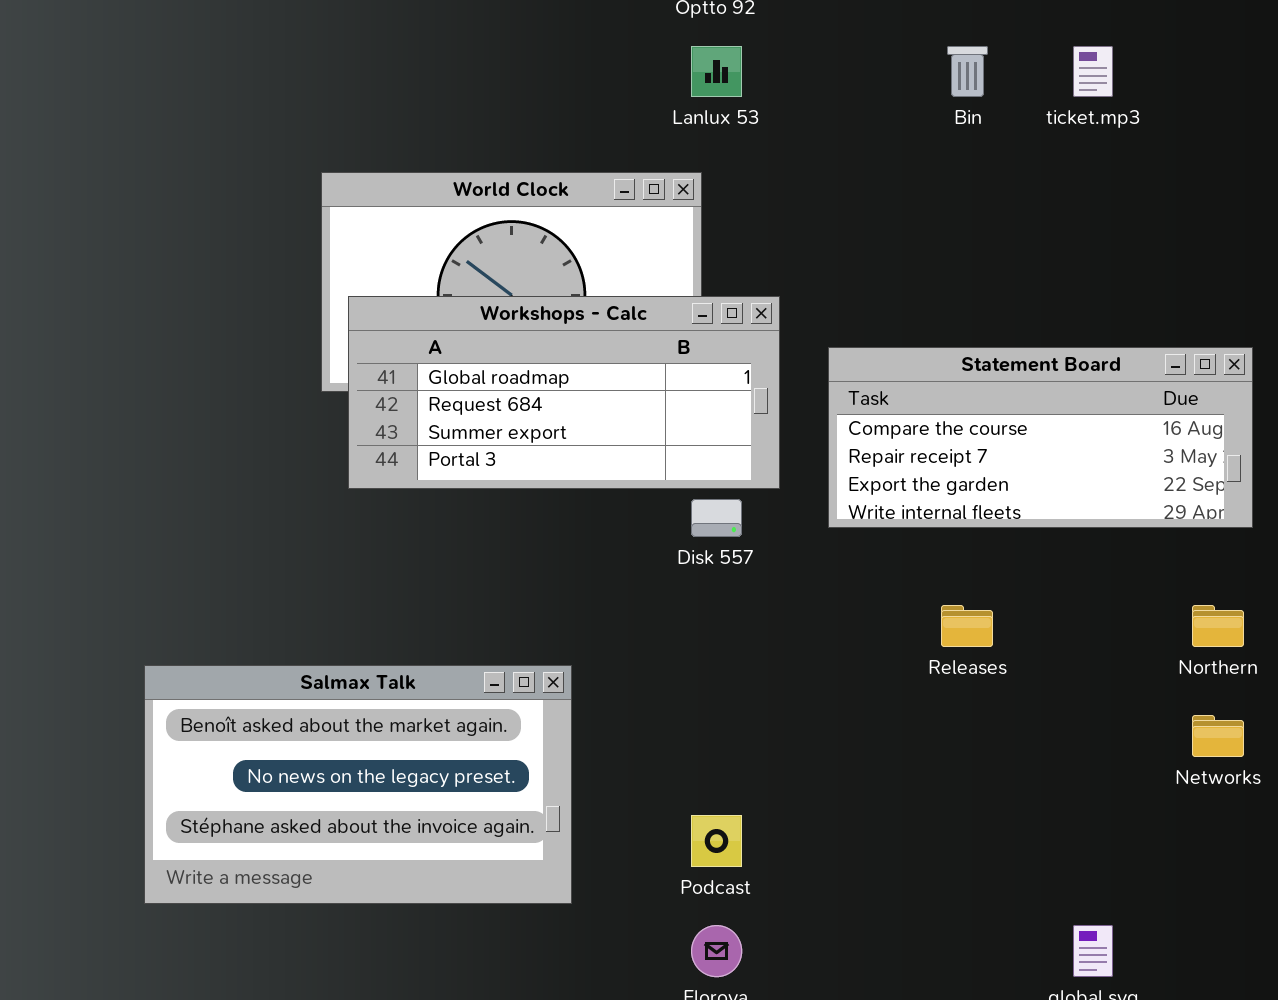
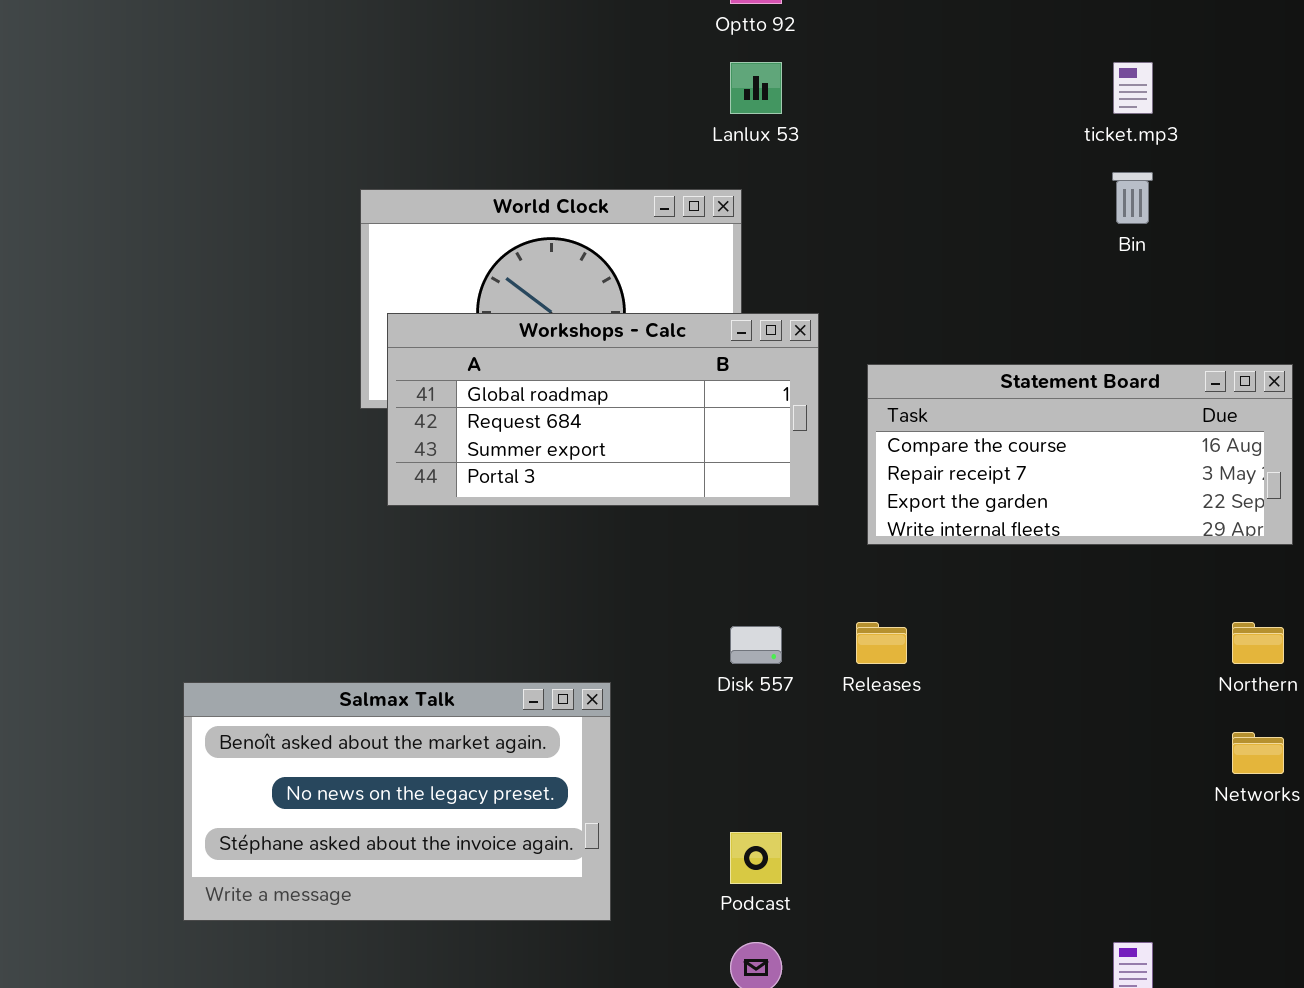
Bin: [947,46,988,97] -> [1112,172,1153,224], moved
Disk 557: [691,499,742,537] -> [730,626,782,664], moved
Releases: [941,605,993,647] -> [856,622,907,664], moved

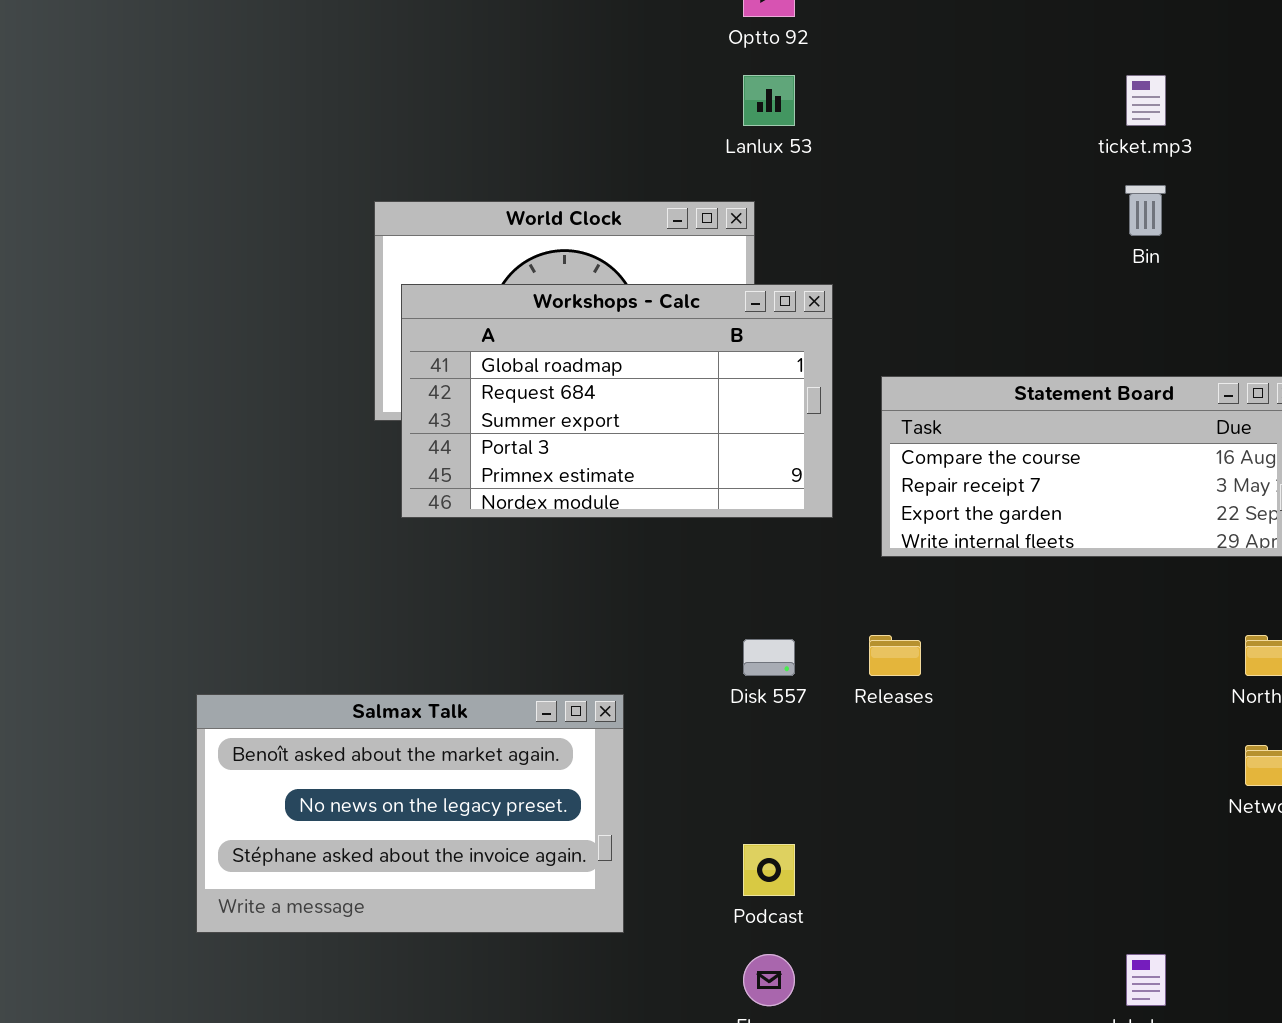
Workshops - Calc: [387,313,819,506] -> [401,284,833,518], resized

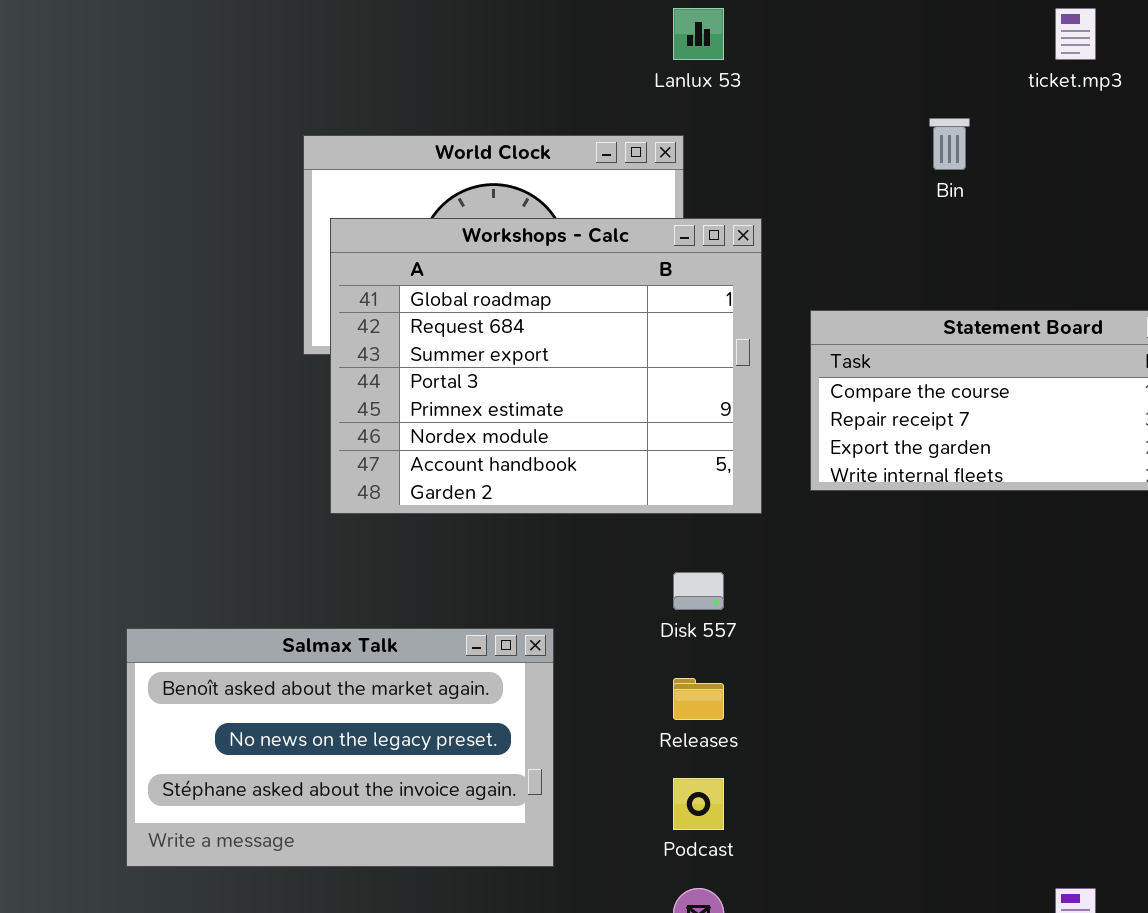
Bin: [1125,185,1166,236] -> [929,118,970,170], moved
Workshops - Calc: [401,284,833,518] -> [330,218,762,514], resized
Releases: [869,635,921,676] -> [673,678,724,720], moved

